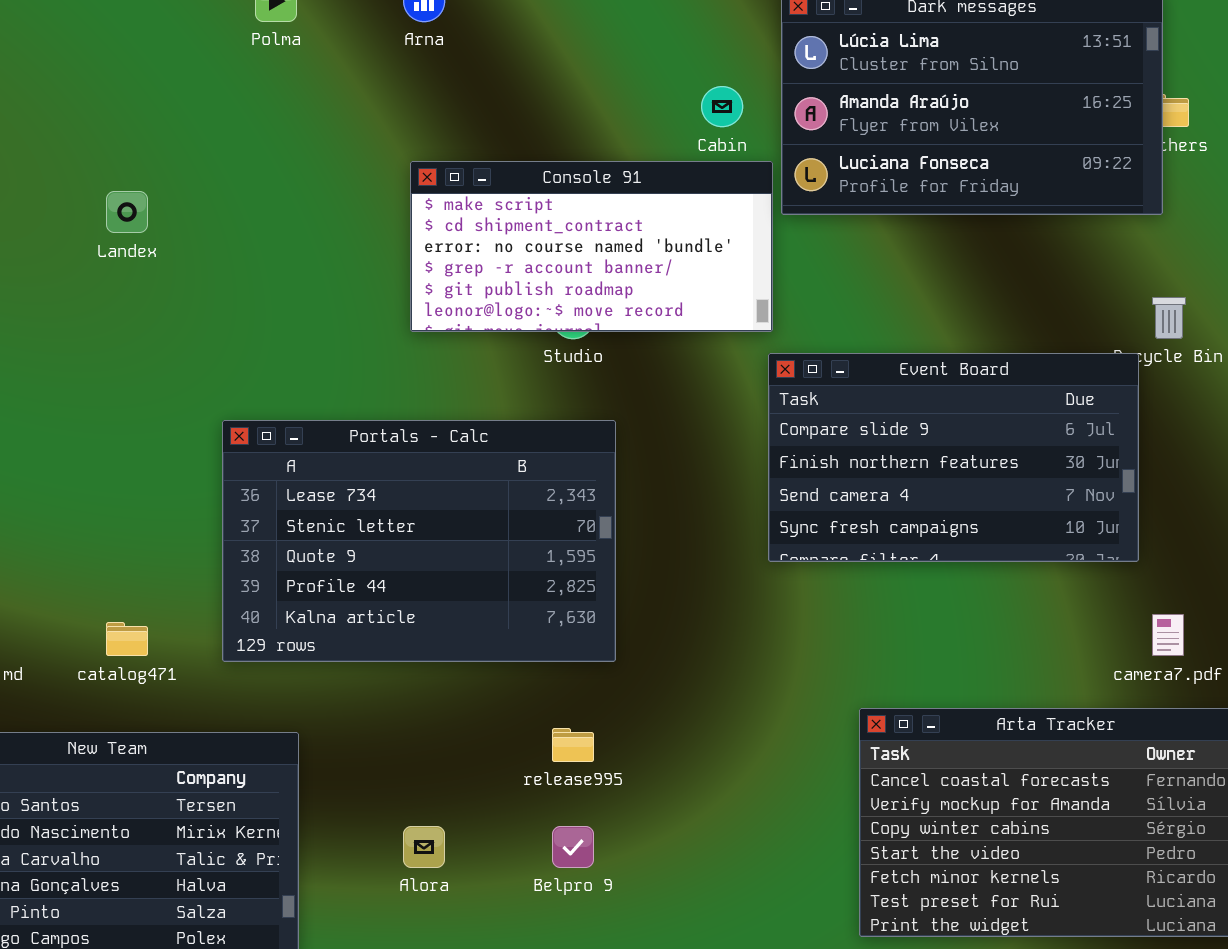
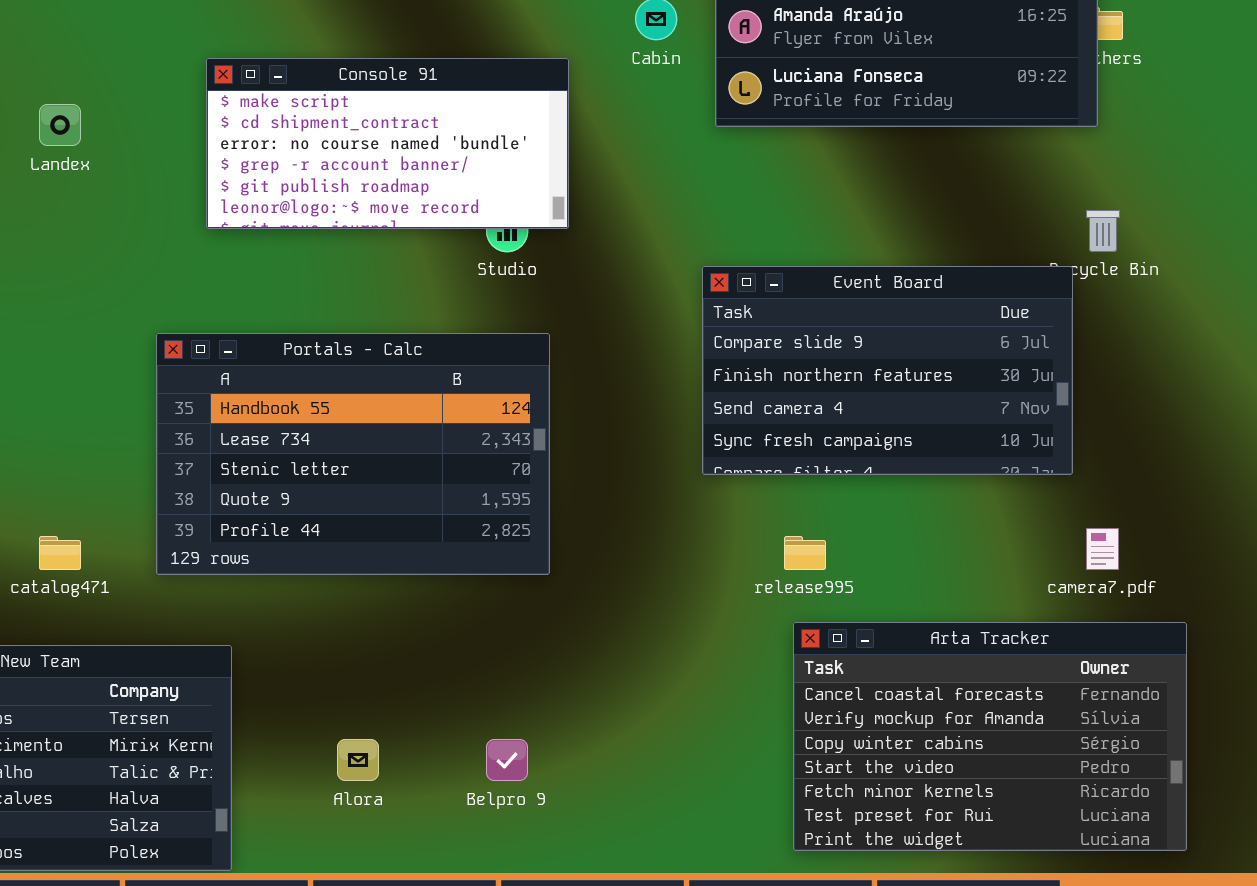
Console 91: [410,161,773,332] -> [206,58,569,229], moved
Portals - Calc: [222,420,616,662] -> [156,333,550,575], scrolled up 1 row
release995: [552,728,594,762] -> [784,536,826,570], moved

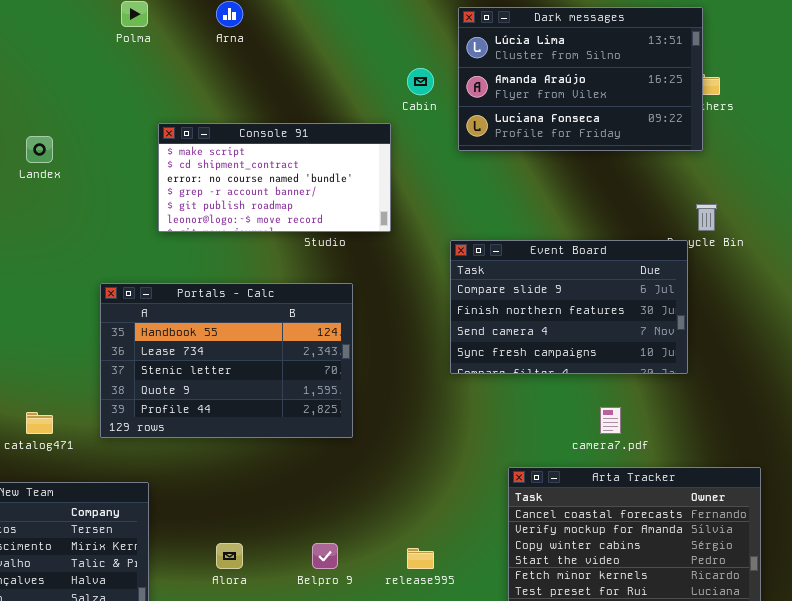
Console 91: [206,58,569,229] -> [158,123,391,232], moved
camera7.pdf: [1086,528,1119,570] -> [600,407,621,434], moved
release995: [784,536,826,570] -> [407,548,434,569], moved

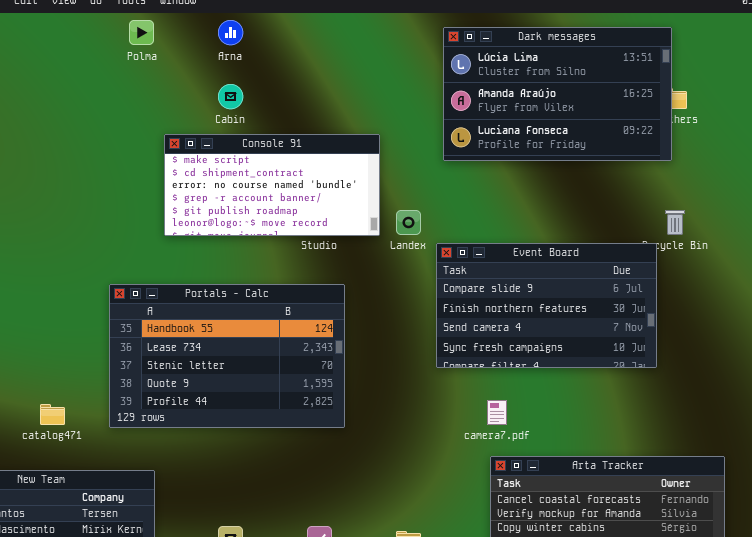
Cabin: [407,68,434,95] -> [218,84,243,109], moved
Landex: [26,136,53,163] -> [396,210,421,235], moved
camera7.pdf: [600,407,621,434] -> [487,400,507,425], moved

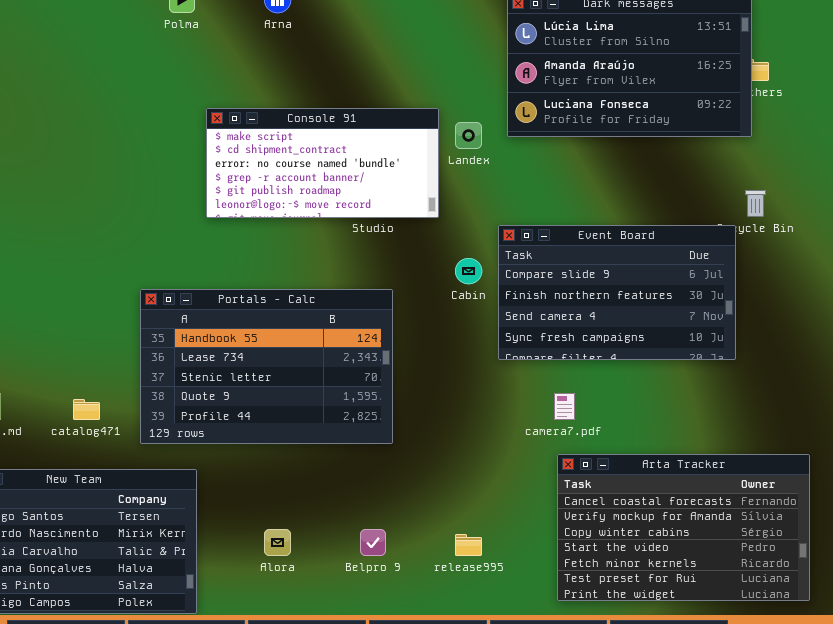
Cabin: [218,84,243,109] -> [455,258,482,284], moved
Landex: [396,210,421,235] -> [455,122,482,149], moved
Portals - Calc: [109,284,345,428] -> [140,289,393,444], moved

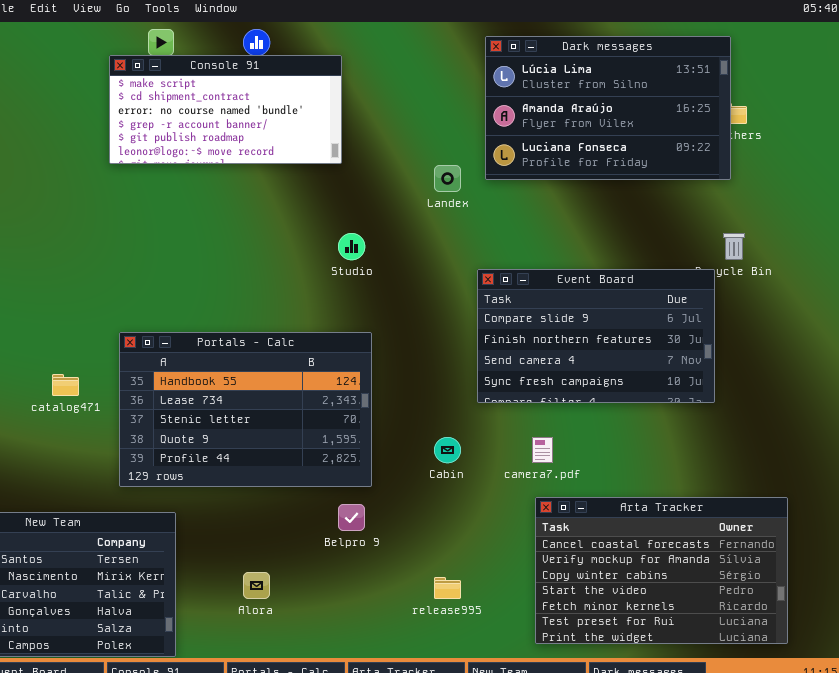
Console 91: [206,108,439,218] -> [109,55,342,164], moved
Cabin: [455,258,482,284] -> [434,437,461,463], moved
catalog471: [73,399,100,420] -> [52,374,79,396], moved
Belpro 9: [360,529,386,556] -> [338,504,365,531], moved

